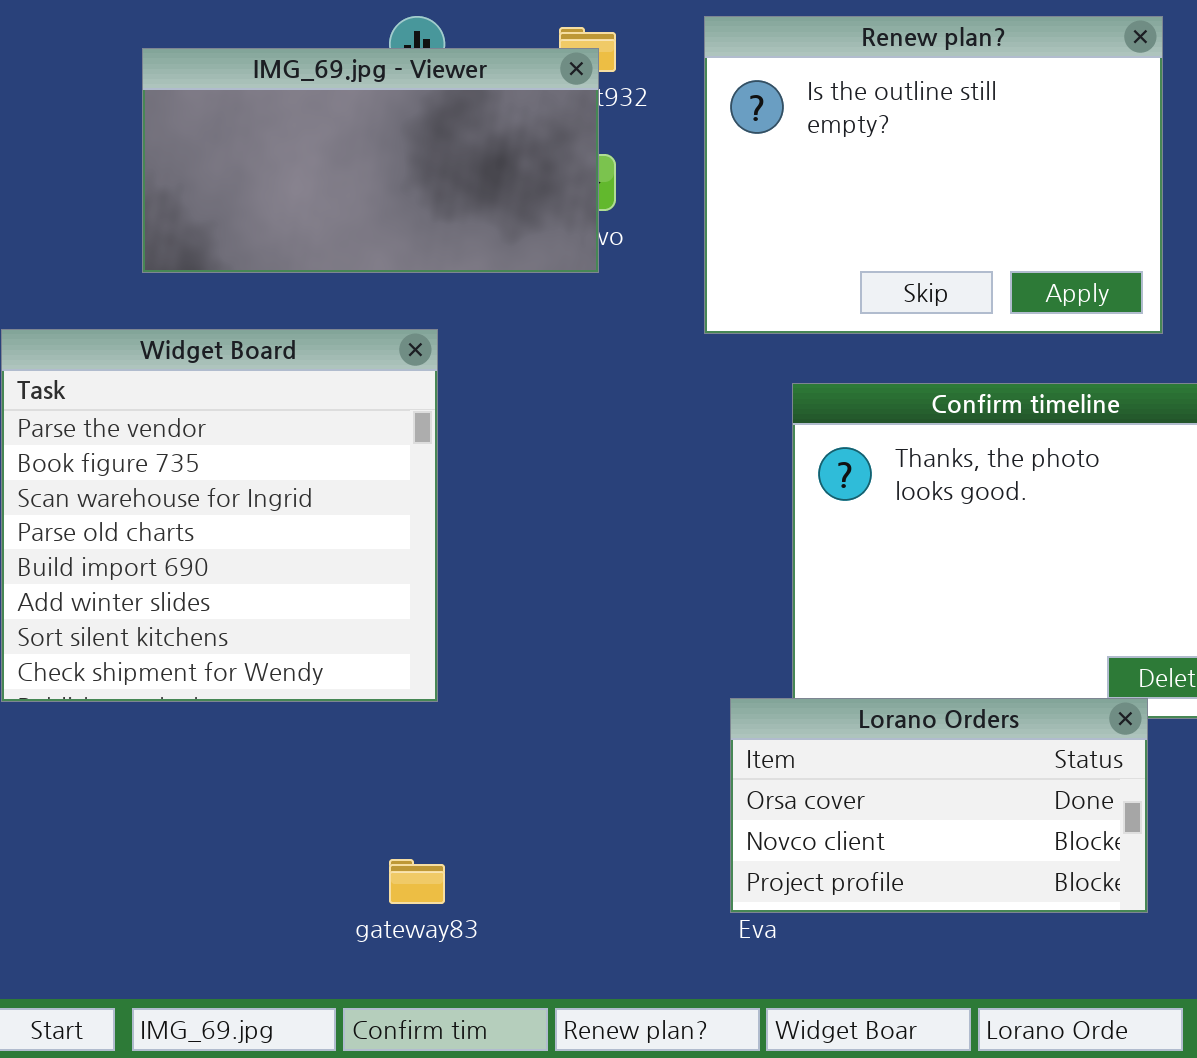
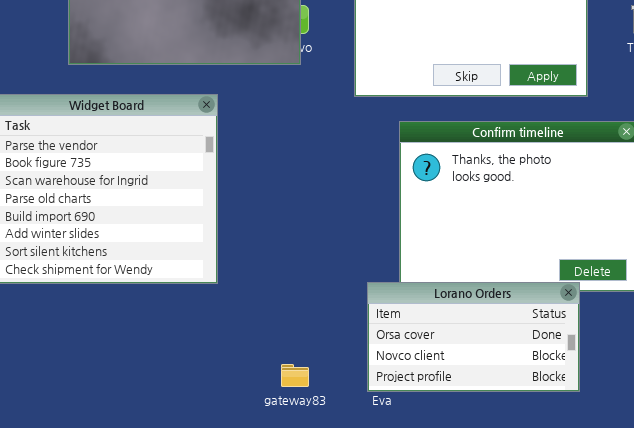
gateway83: [389,859,445,904] -> [281,364,309,387], moved

